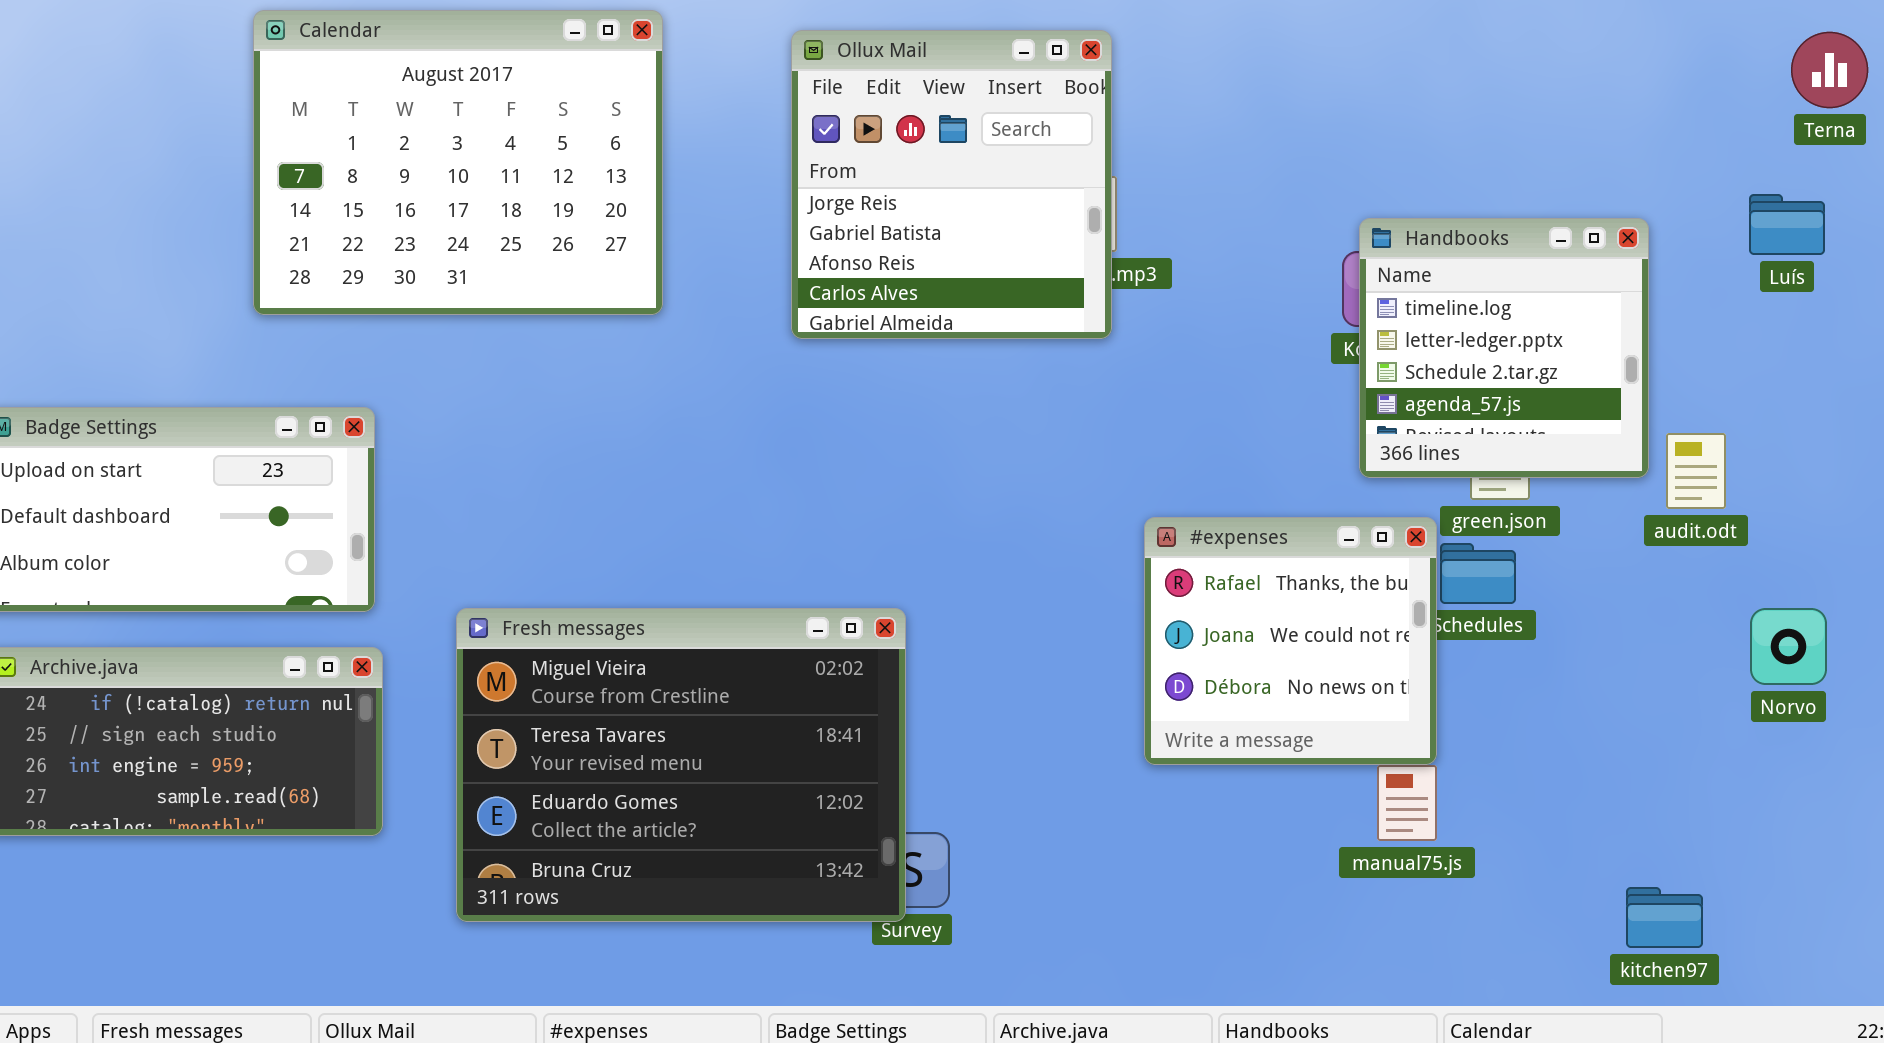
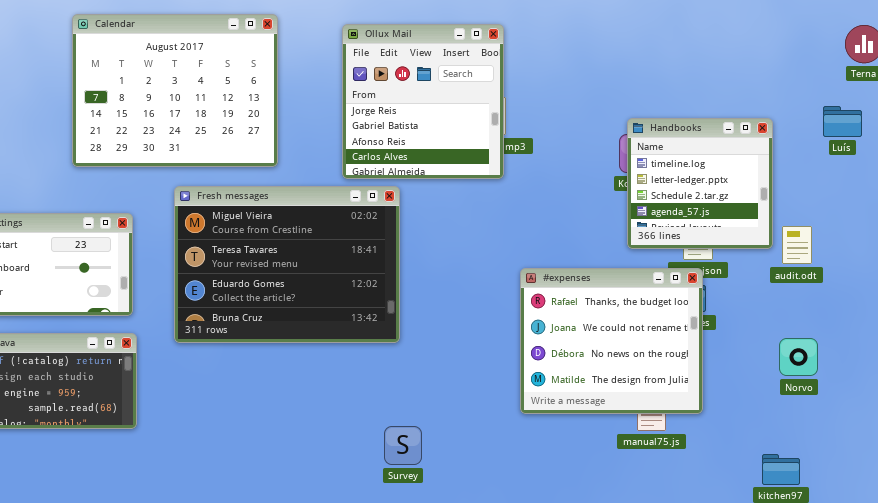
#expenses: [1144,517,1437,765] -> [520,268,703,414], resized
Fresh messages: [456,608,906,922] -> [174,186,400,343], moved
Norvo: [1750,608,1827,685] -> [779,338,818,376], moved

